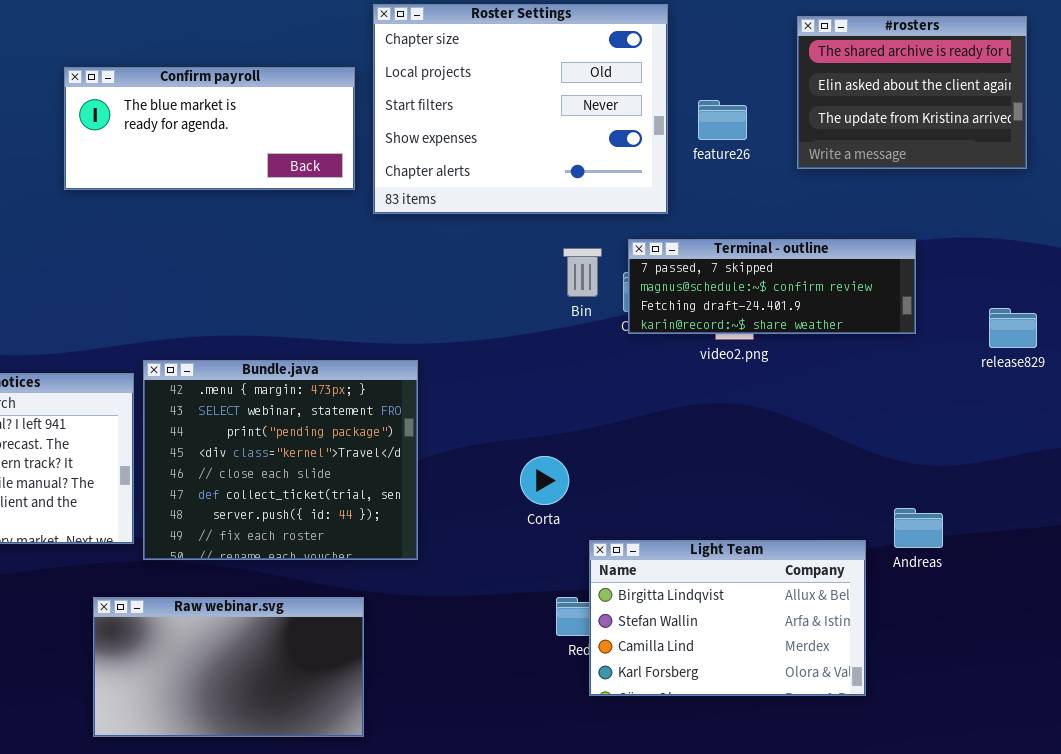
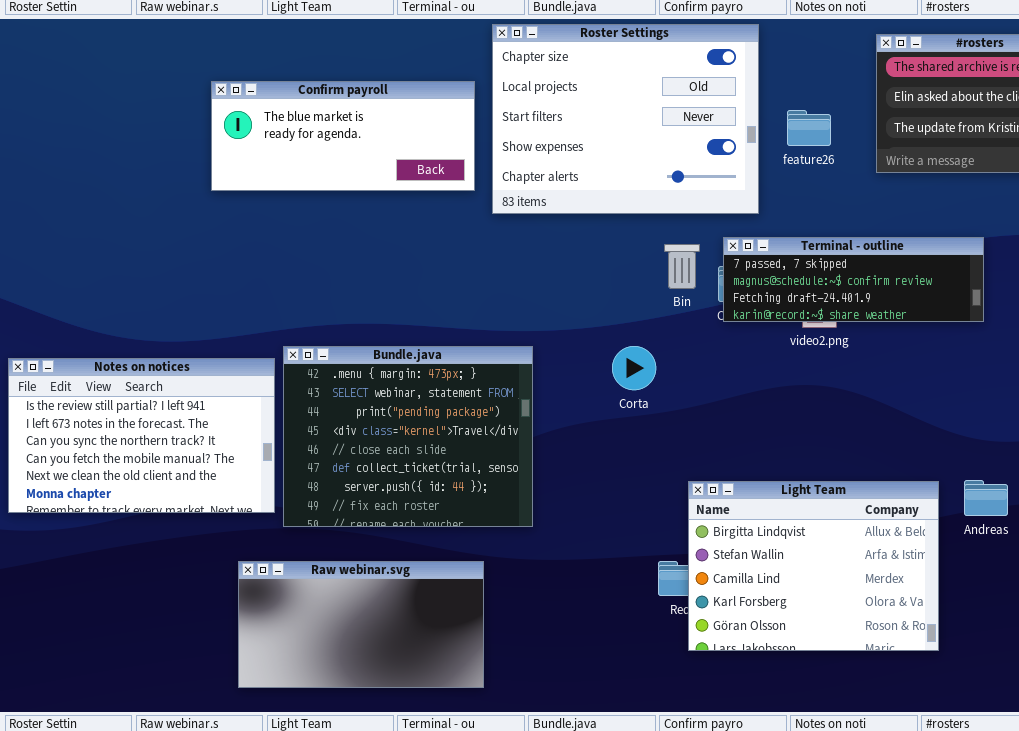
Corta: [520,456,569,505] -> [612,346,656,390], moved
Light Team: [589,540,866,696] -> [688,481,939,651], resized

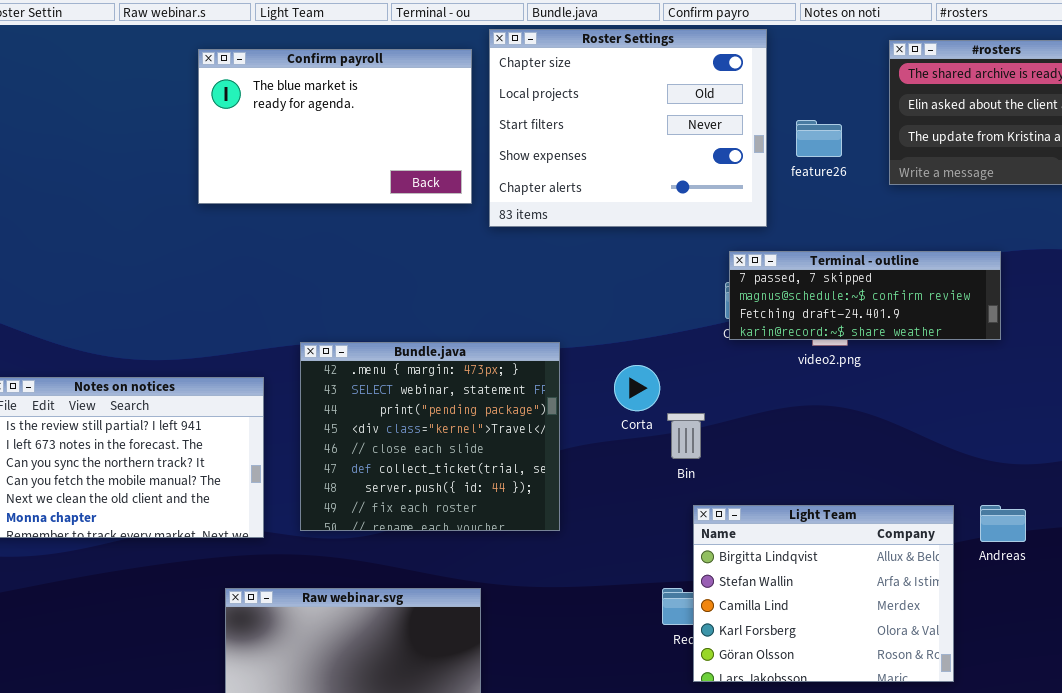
Confirm payroll: [211,81,475,191] -> [198,49,472,204], resized
Bin: [664,244,700,289] -> [667,413,705,459], moved
Bundle.java: [283,346,533,527] -> [300,342,560,531], moved

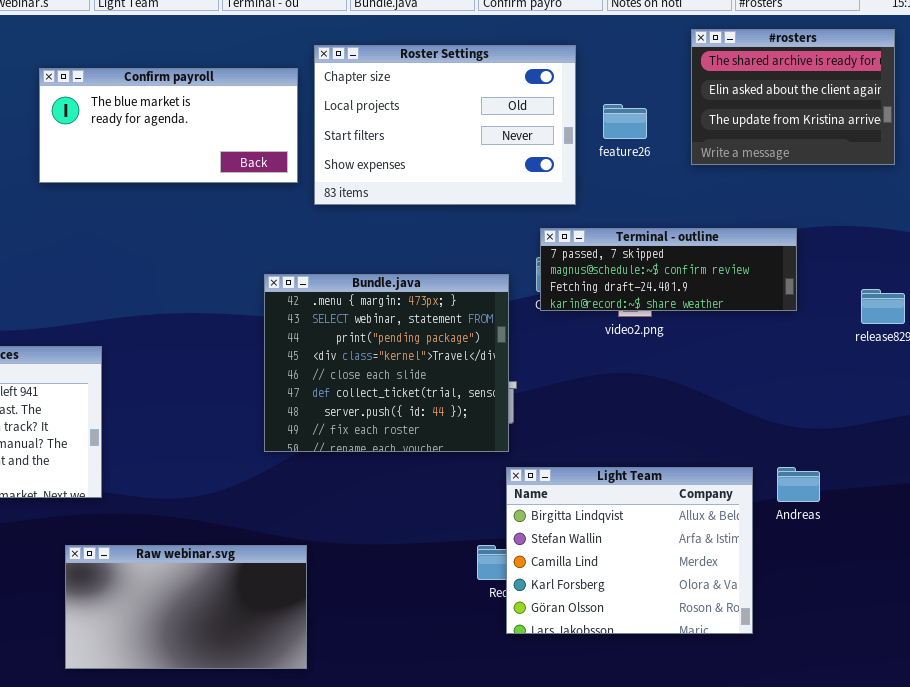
Roster Settings: [489,29,767,227] -> [314,45,576,205], resized
Confirm payroll: [198,49,472,204] -> [39,68,298,183], resized
Bundle.java: [300,342,560,531] -> [264,274,509,452], moved

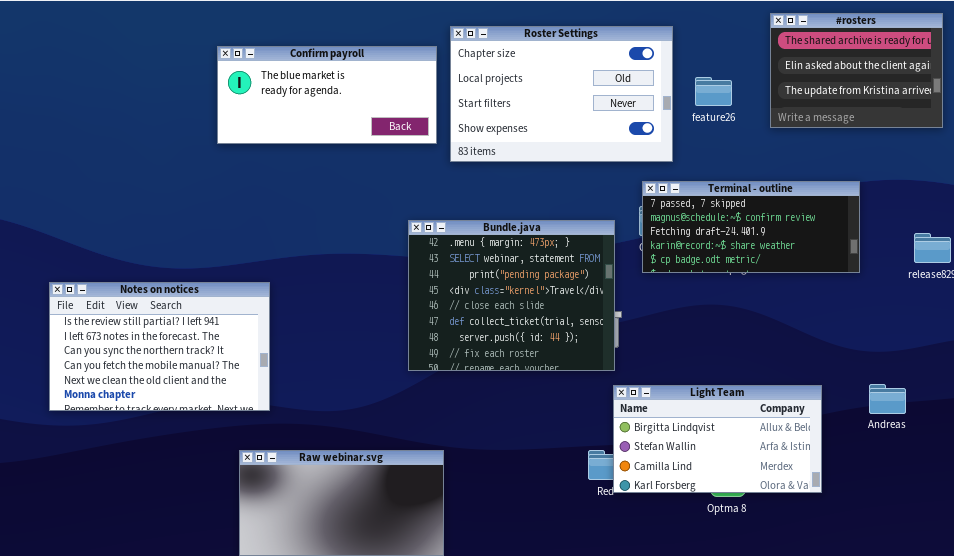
Terminal - outline: [540,228,797,311] -> [642,181,860,273], resized
Andreas: [777,467,820,502] -> [869,384,906,414], moved
Light Team: [506,467,753,634] -> [613,385,822,493], resized

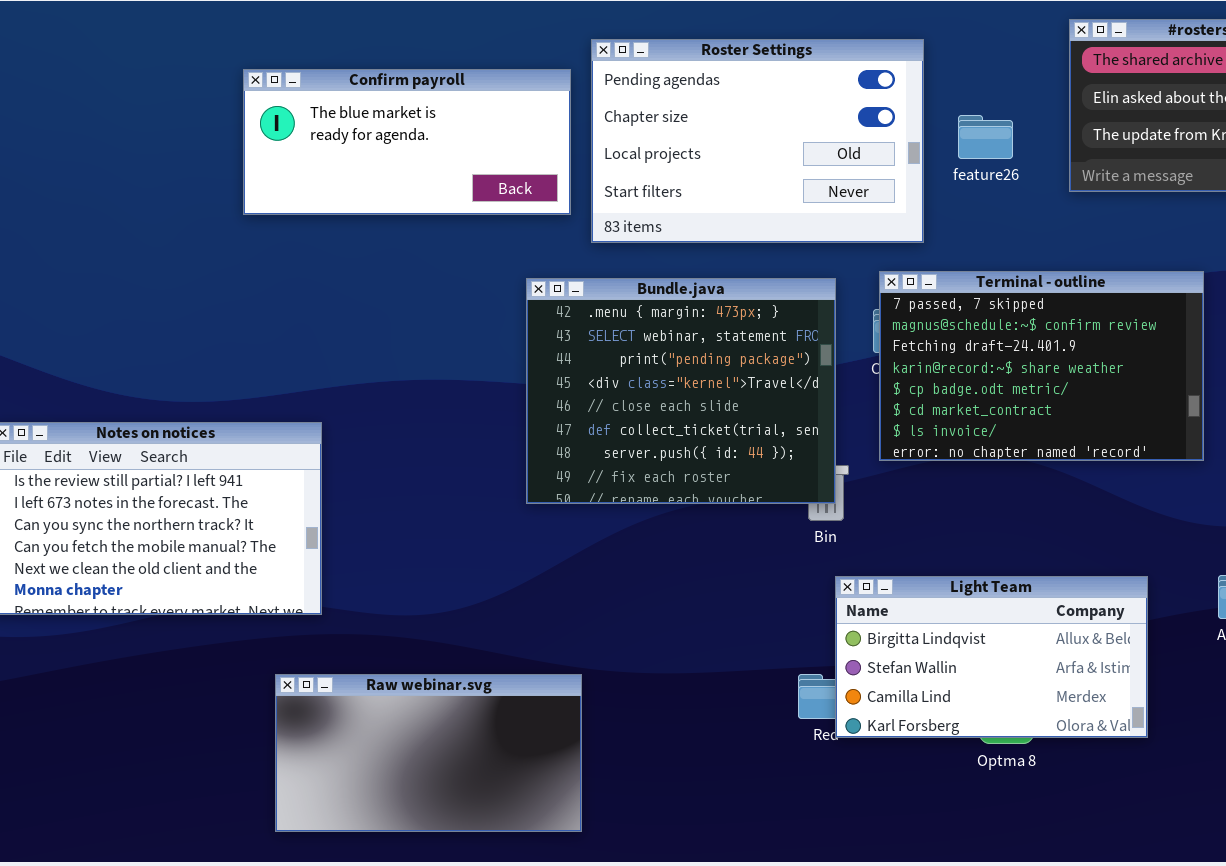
Roster Settings: [450,26,673,162] -> [591,39,924,243], scrolled up 1 row
Terminal - outline: [642,181,860,273] -> [879,271,1204,461], resized
Bundle.java: [408,220,615,371] -> [526,278,836,504], moved

